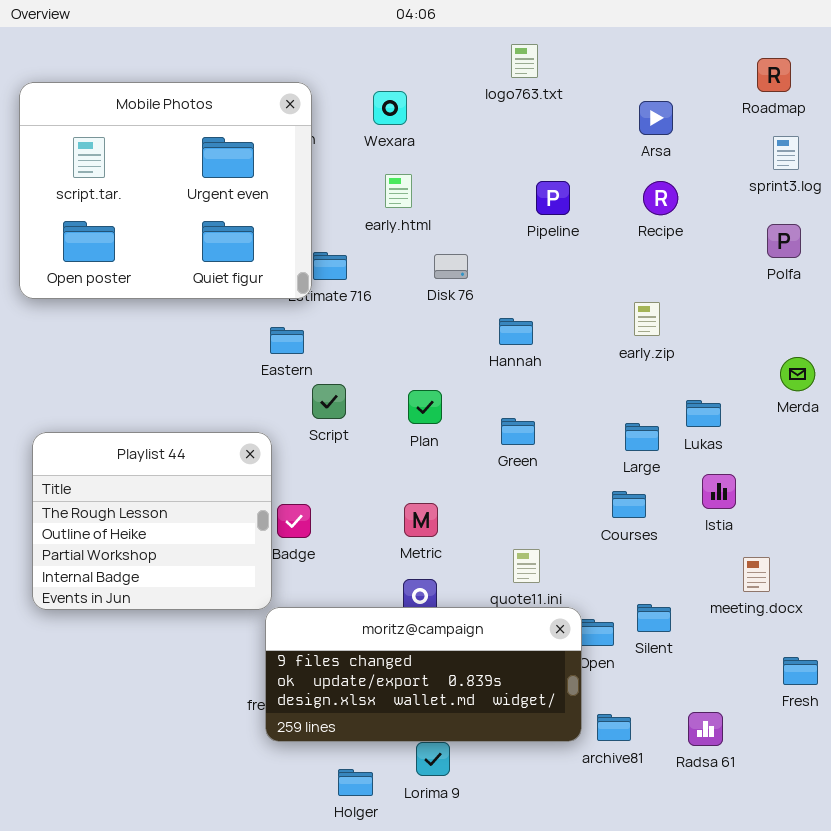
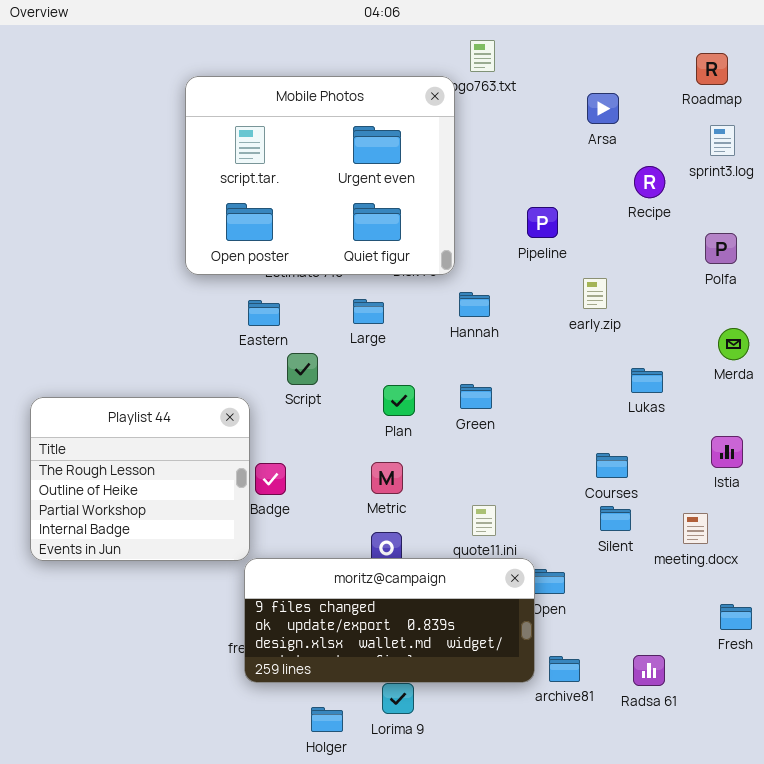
Mobile Photos: [19,82,312,299] -> [185,76,455,275], moved
Pipeline: [536,181,570,215] -> [527,207,558,238], moved
Recipe: [643,181,678,215] -> [634,166,665,198], moved
Polfa: [767,224,801,258] -> [705,233,737,264], moved
Plan: [408,390,442,424] -> [383,385,415,416], moved
Large: [625,423,659,451] -> [353,299,384,324], moved
Istia: [702,474,736,509] -> [711,436,743,468], moved
Courses: [612,491,646,518] -> [596,453,628,478], moved
Silent: [637,604,671,632] -> [600,506,631,531], moved

